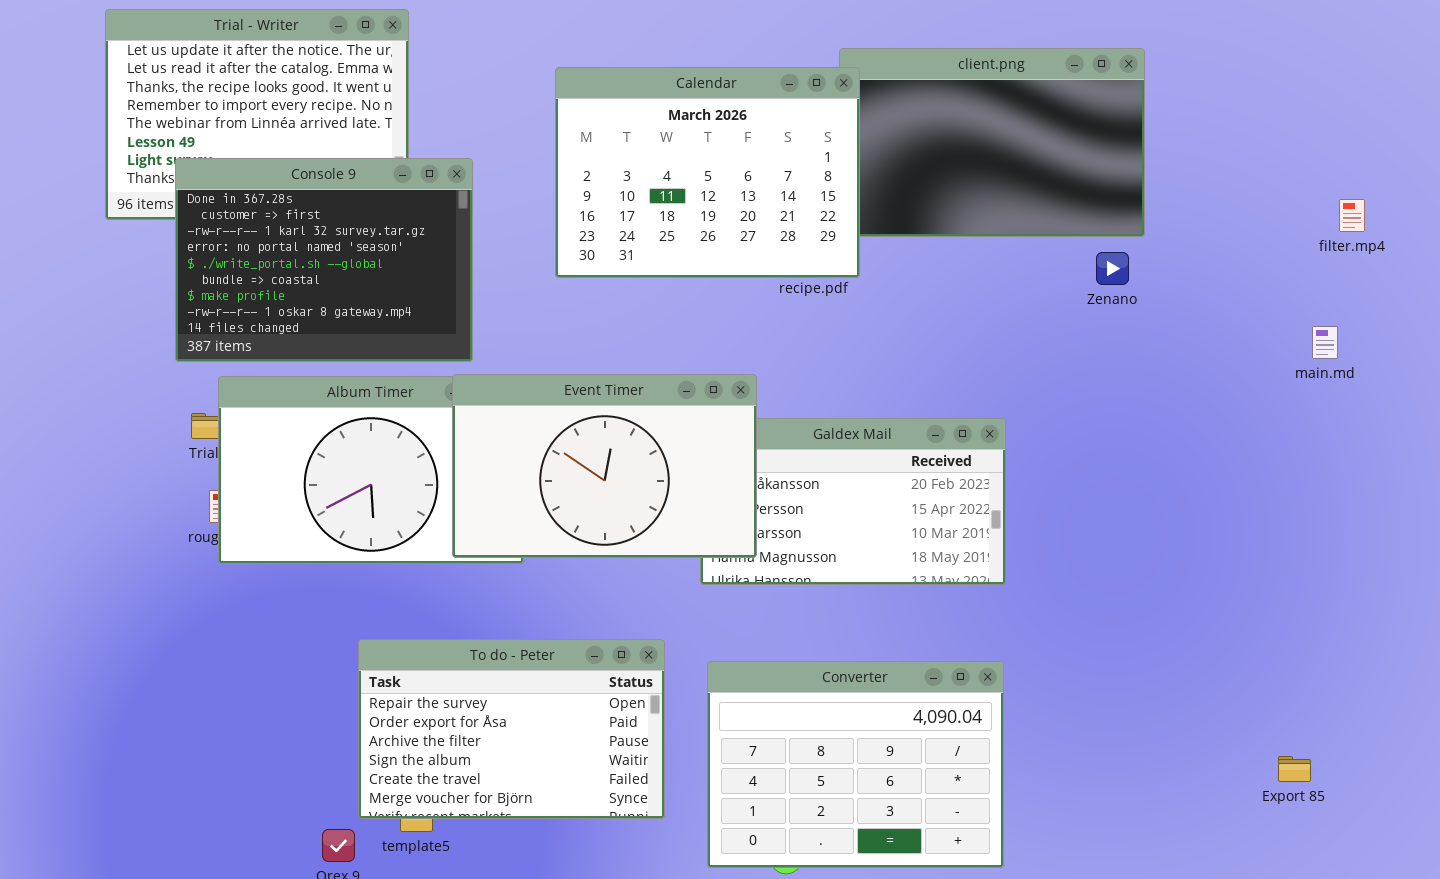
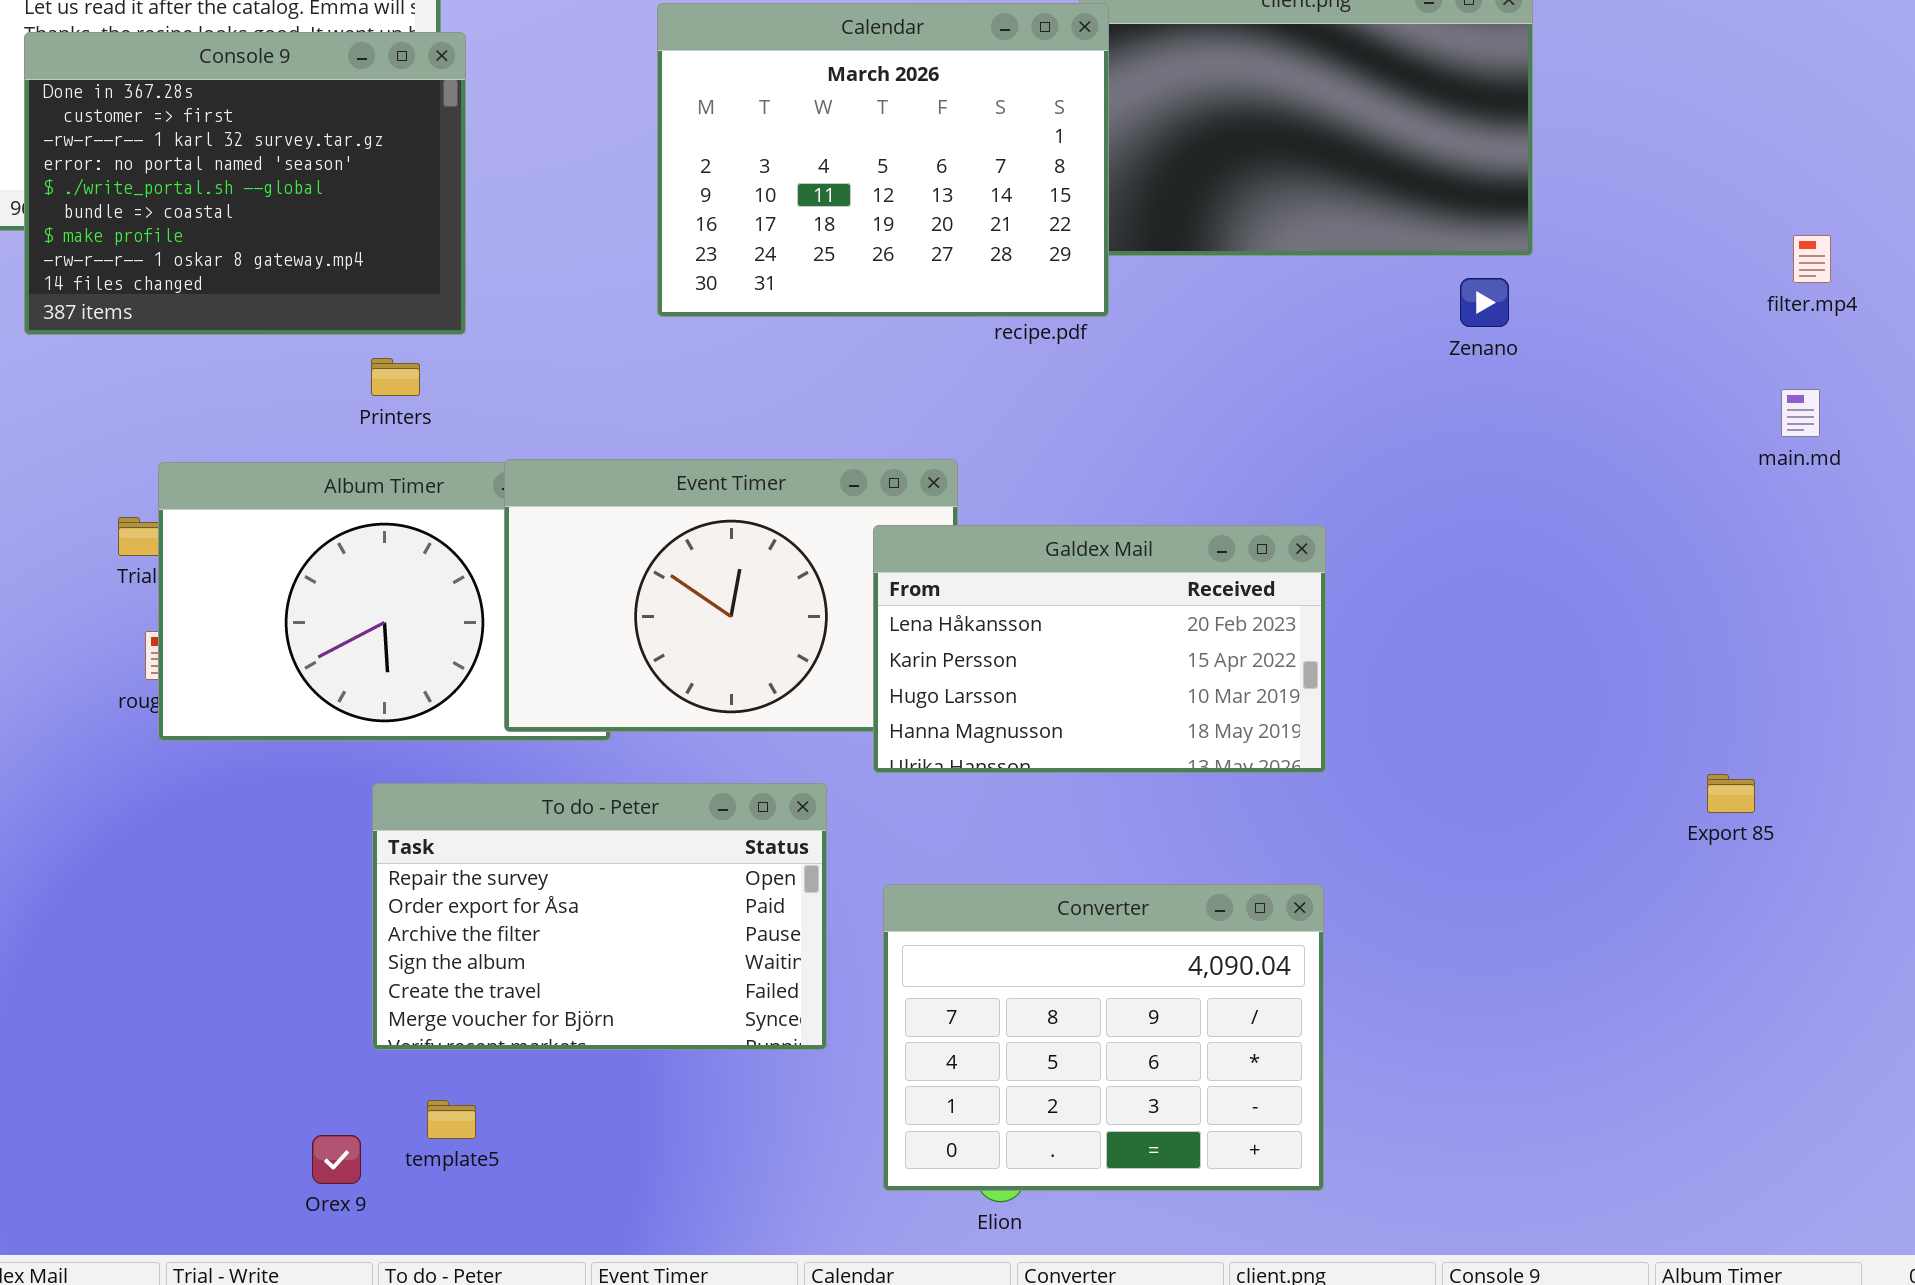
Console 9: [175,158,473,362] -> [24,32,466,335], moved
filter.mp4: [1339,199,1365,232] -> [1793,235,1831,283], moved
Galdex Mail: [700,418,1006,585] -> [873,525,1326,773], raised
To do - Peter: [358,639,665,819] -> [372,783,827,1050], moved
Export 85: [1278,756,1311,782] -> [1707,774,1755,813], moved

